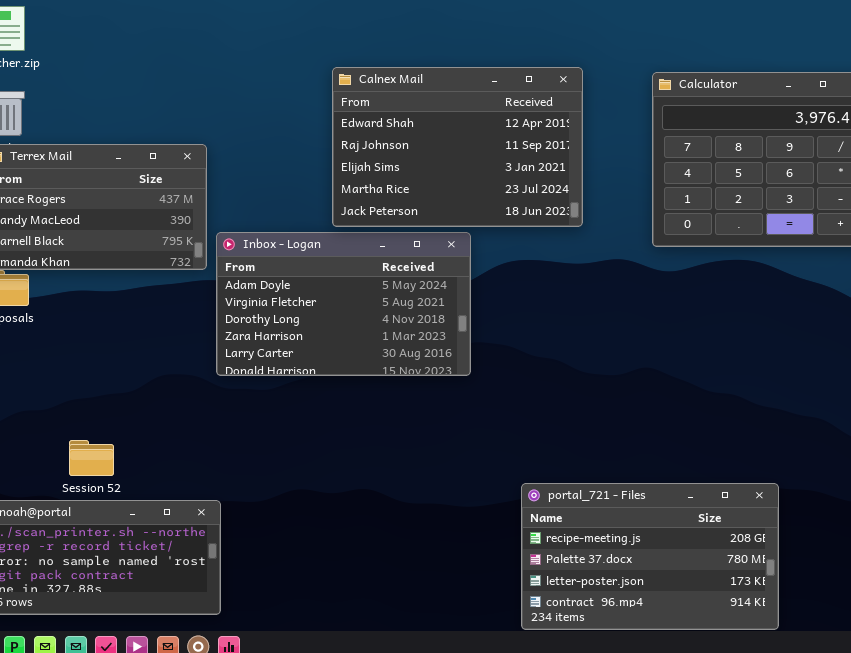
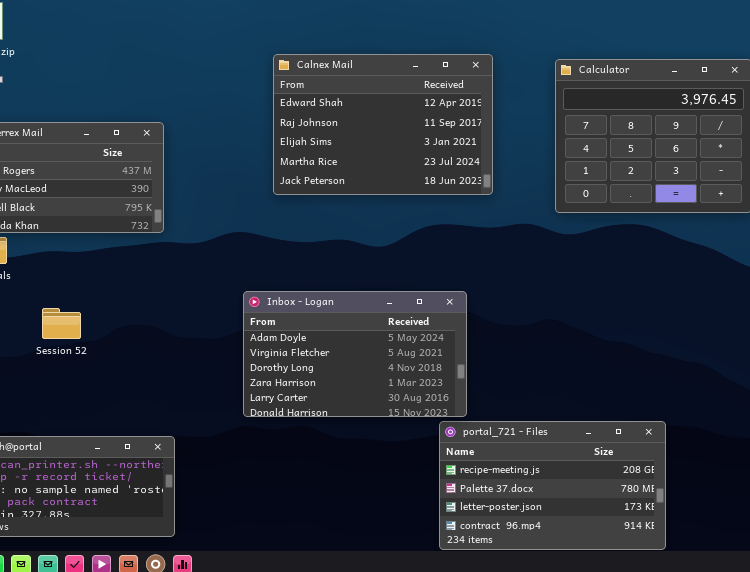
Inbox - Logan: [216,232,471,376] -> [243,291,467,417], moved
Session 52: [69,440,114,476] -> [42,308,81,339], moved

